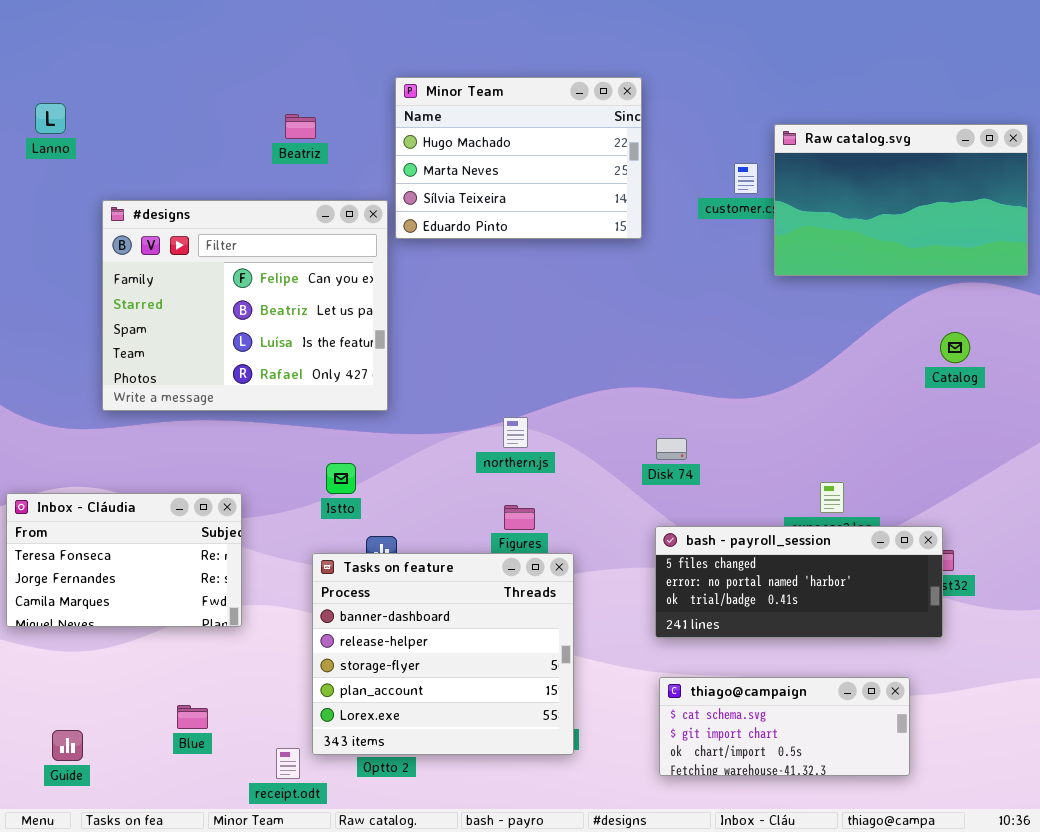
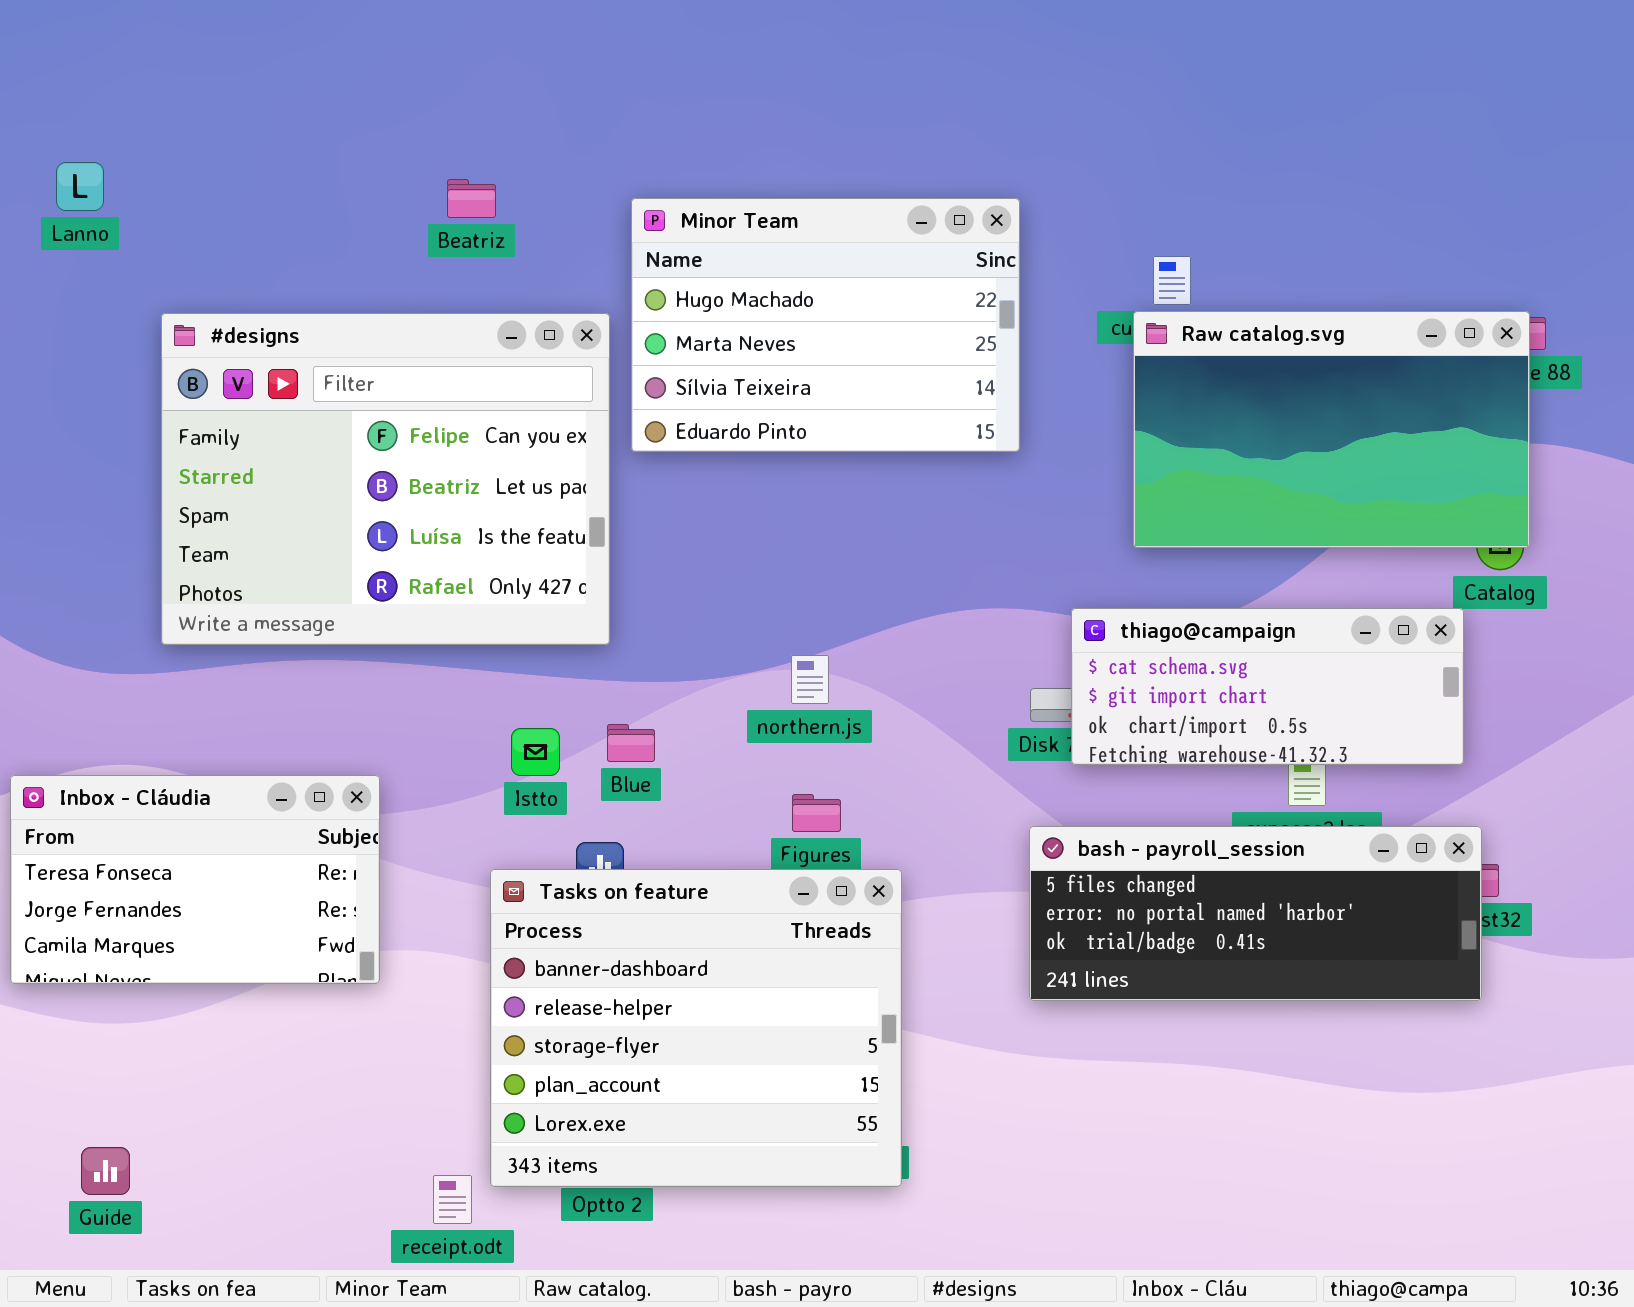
Minor Team: [395,77,642,239] -> [631,198,1020,452], moved
Raw catalog.svg: [774,124,1028,276] -> [1133,311,1530,548], moved
thiago@campaign: [659,677,910,776] -> [1071,608,1464,765], moved
Blue: [177,705,208,729] -> [607,724,655,762], moved

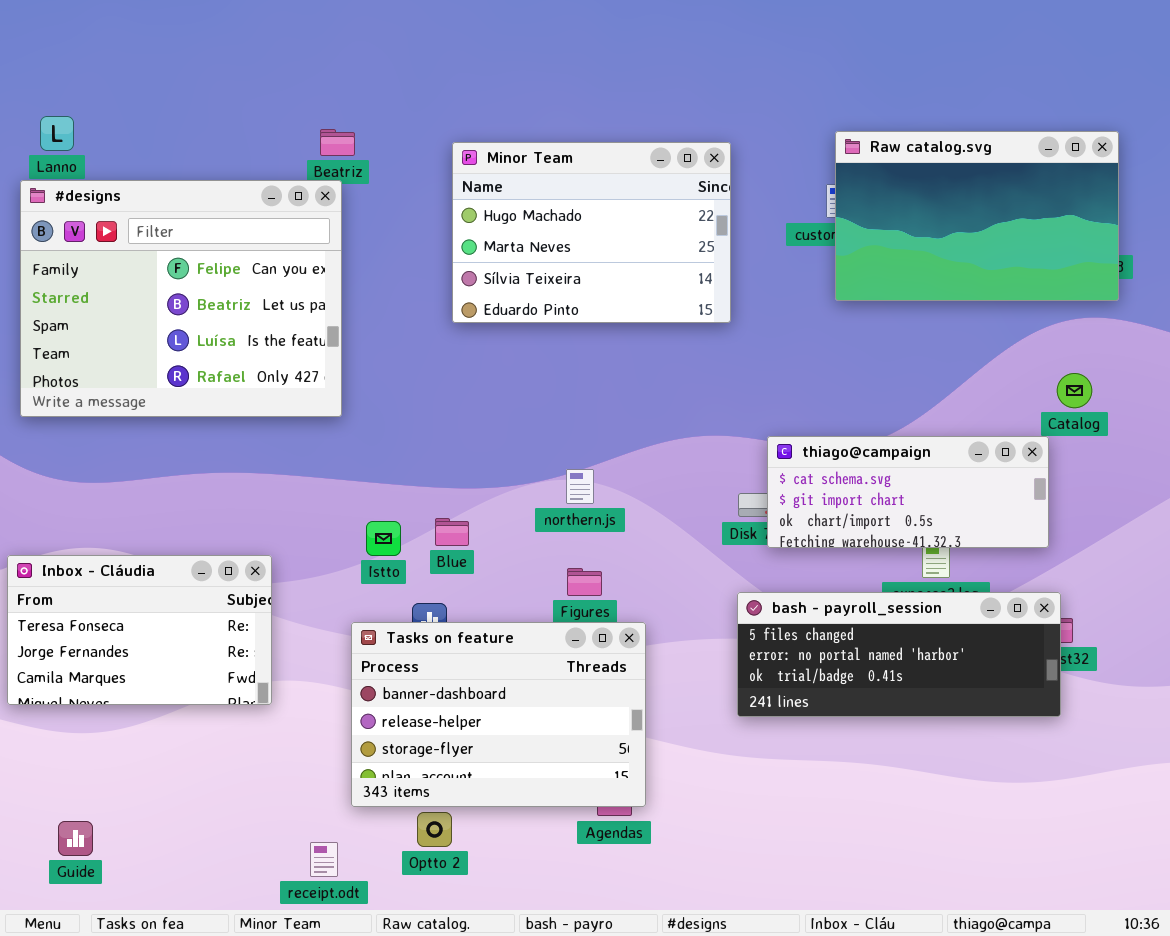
Raw catalog.svg: [1133,311,1530,548] -> [835,131,1119,301], moved
#designs: [161,313,610,645] -> [20,180,342,417], moved
Tasks on feature: [490,869,902,1187] -> [351,622,646,807], resized

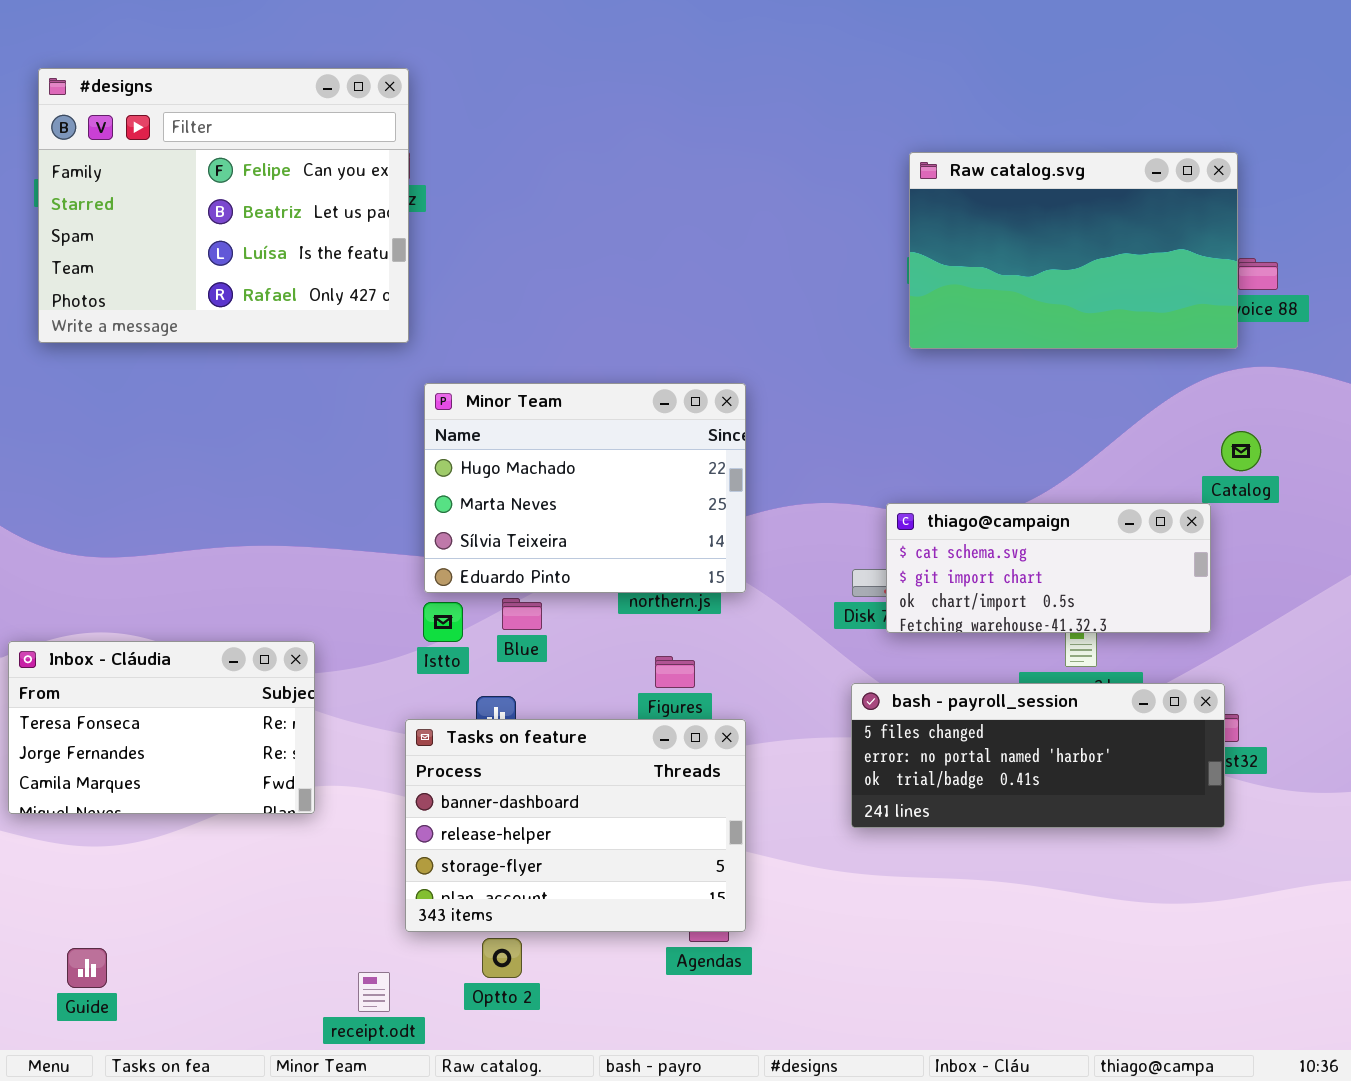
Raw catalog.svg: [835,131,1119,301] -> [909,152,1238,349], moved
Minor Team: [452,142,731,323] -> [424,383,746,593], moved
#designs: [20,180,342,417] -> [38,68,409,343], moved

